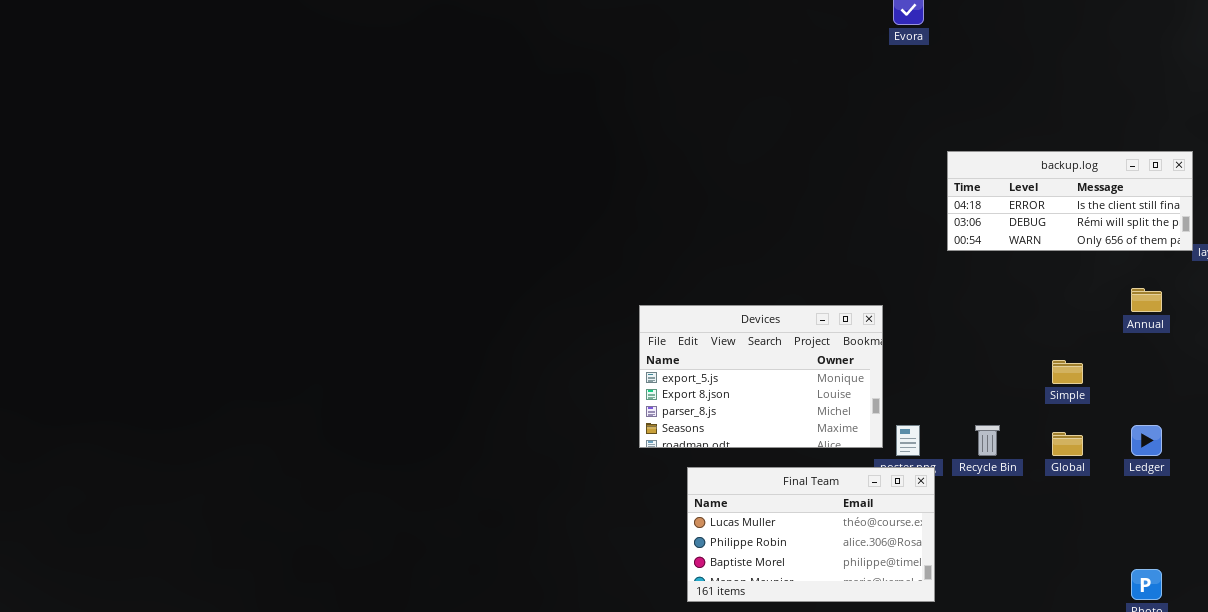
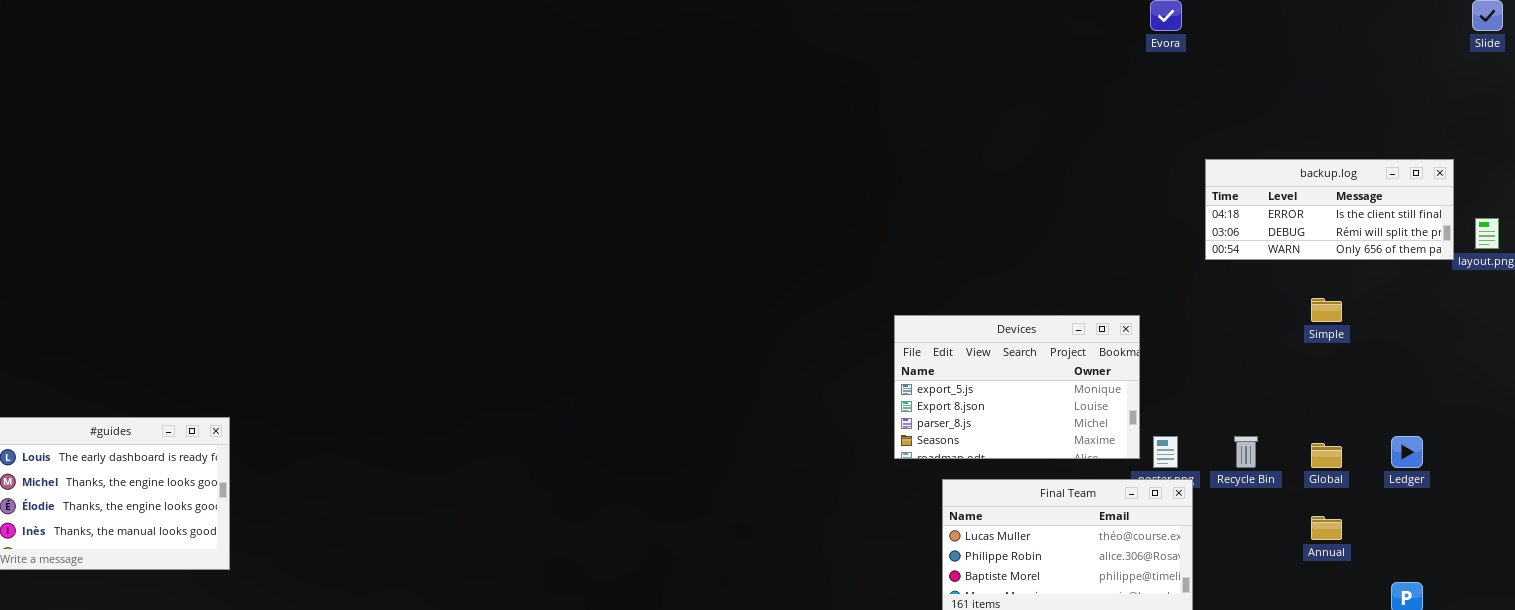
Annual: [1131,288,1162,312] -> [1311,516,1342,540], moved
Simple: [1052,360,1083,384] -> [1311,298,1342,322], moved

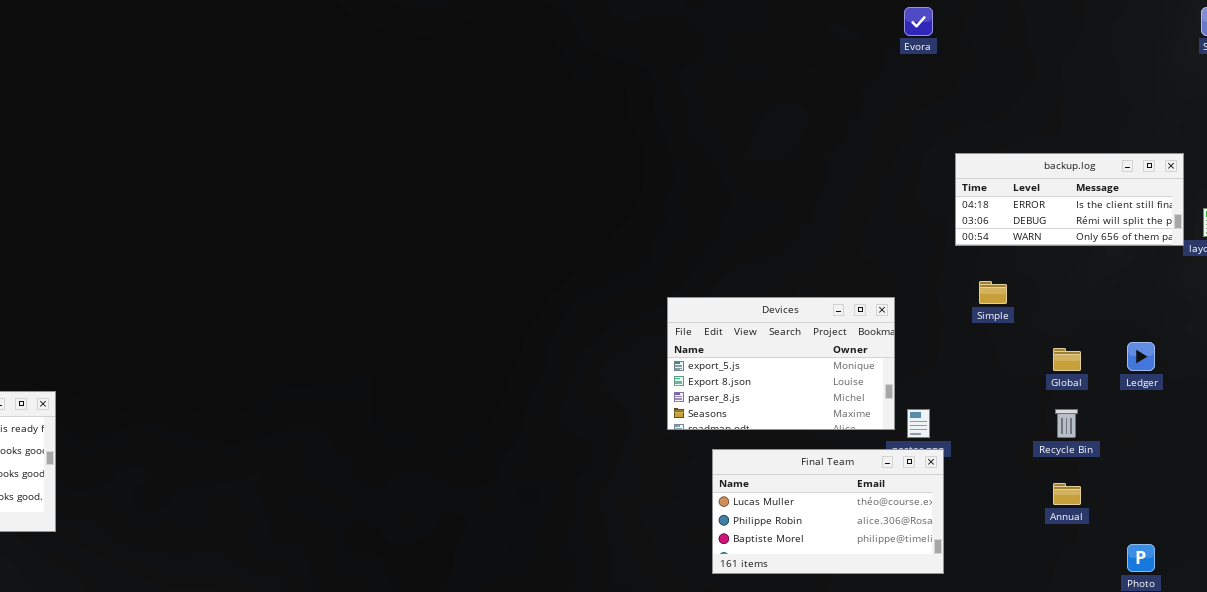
Simple: [1311,298,1342,322] -> [979,281,1007,304], moved
Recycle Bin: [1234,436,1258,468] -> [1055,409,1078,438], moved
Ledger: [1391,436,1423,468] -> [1127,342,1155,371], moved
Global: [1311,443,1342,468] -> [1053,348,1081,371], moved

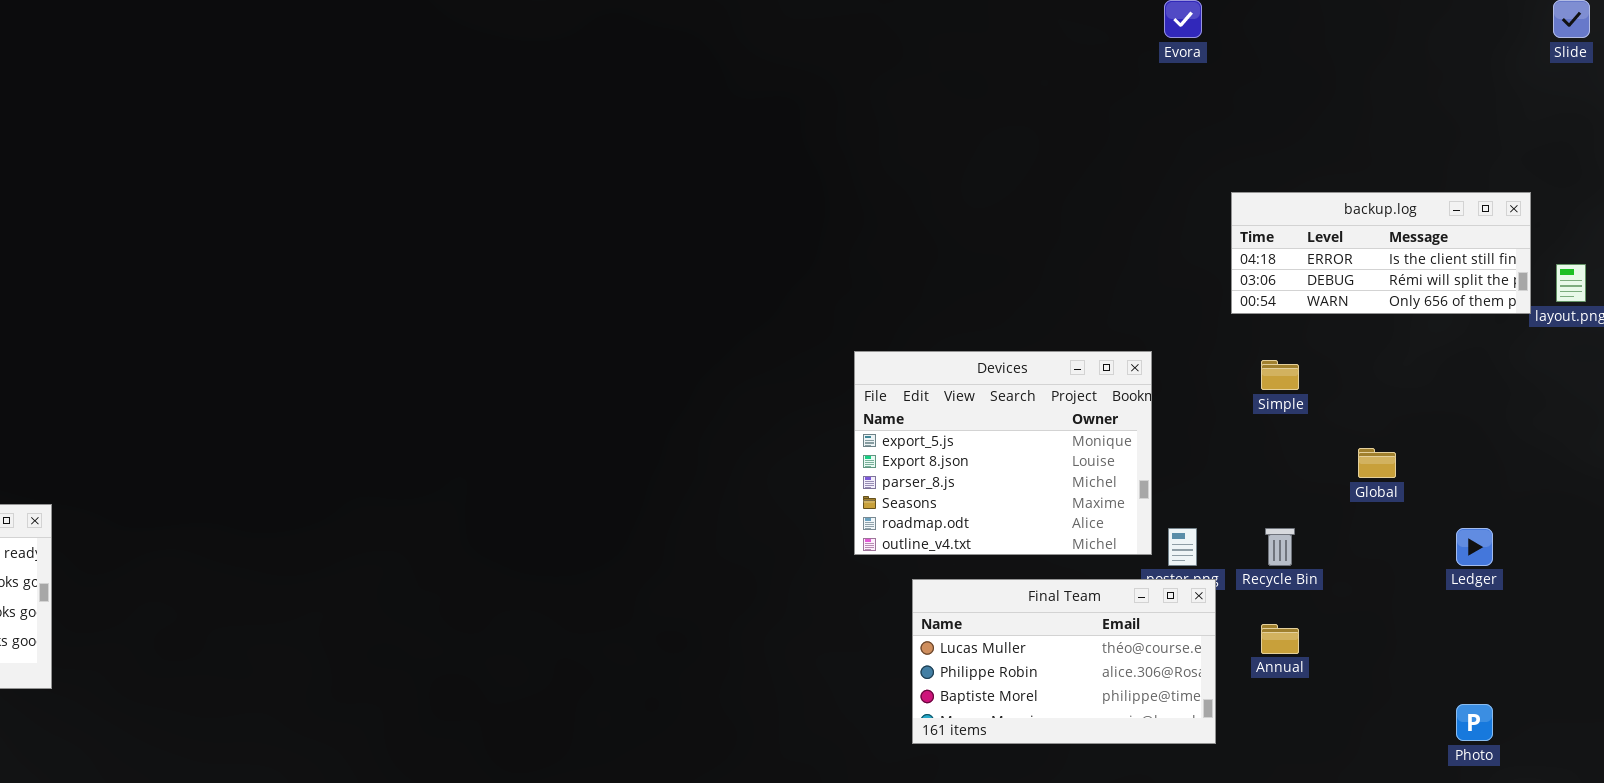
Devices: [667,297,895,430] -> [854,351,1152,555], resized
Ledger: [1127,342,1155,371] -> [1456,528,1493,566], moved
Recycle Bin: [1055,409,1078,438] -> [1265,528,1295,566], moved
Annual: [1053,483,1081,505] -> [1261,624,1299,654], moved

